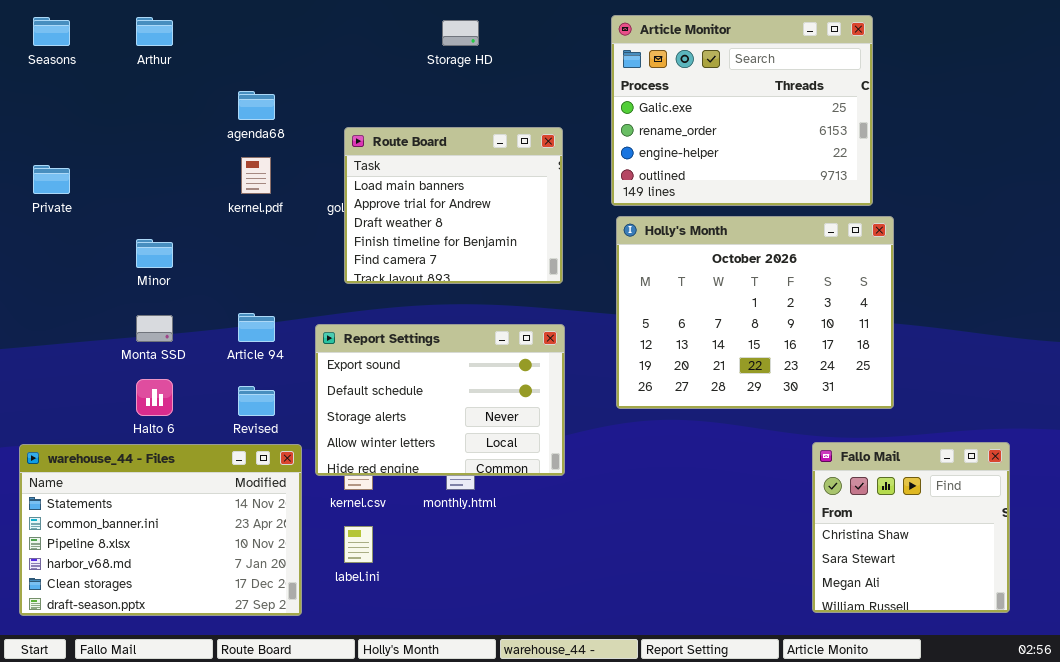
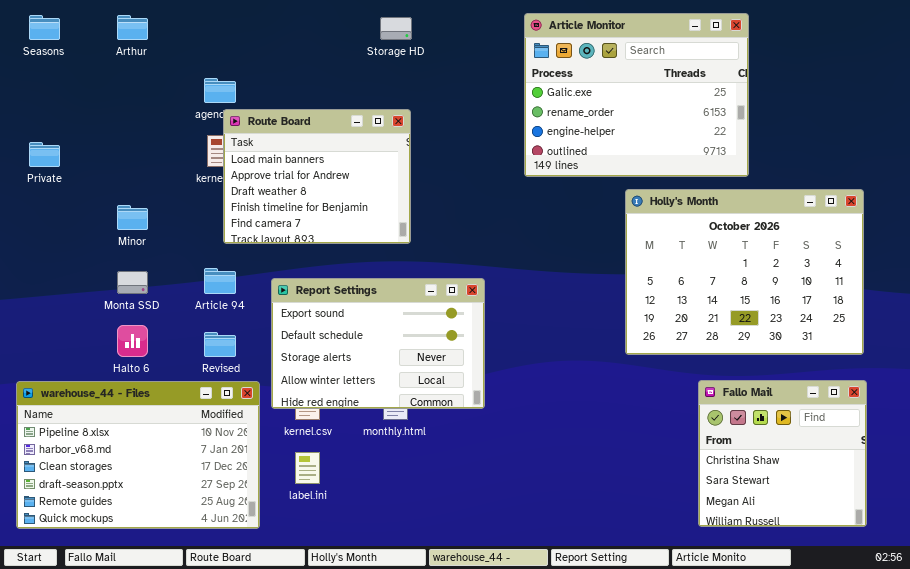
Route Board: [344,127,563,284] -> [223,109,411,244], moved
Holly's Month: [616,216,894,409] -> [625,189,864,355], moved
warehouse_44 - Files: [19,444,302,616] -> [16,381,260,529], scrolled down 2 rows

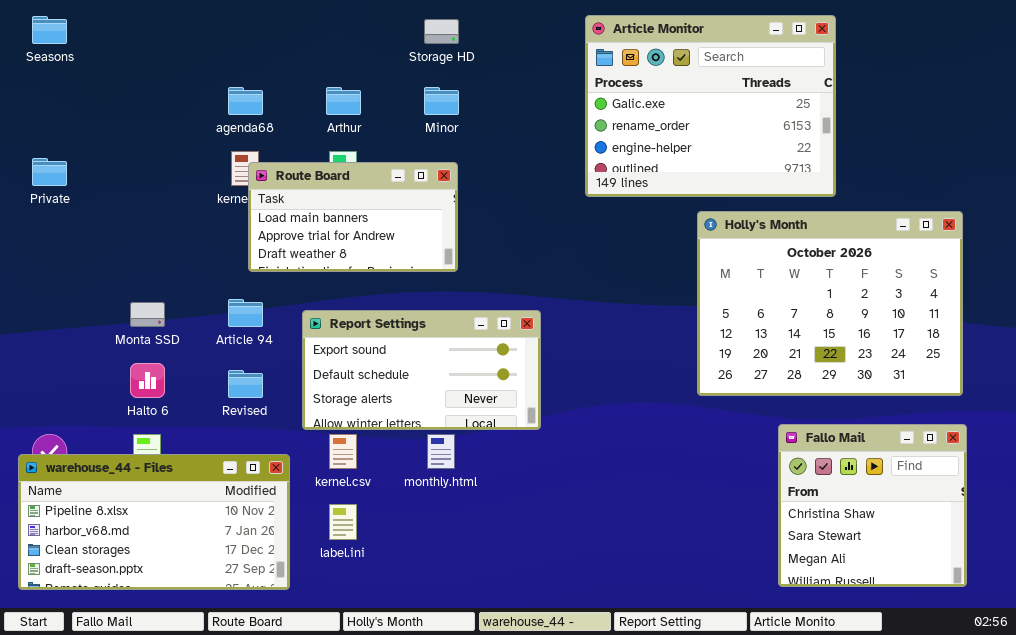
Arthur: [117,15,148,40] -> [326,87,361,115], moved
Route Board: [223,109,411,244] -> [248,162,458,272], resized
Minor: [117,205,148,230] -> [424,87,459,115], moved
Report Settings: [271,278,485,409] -> [302,310,541,430], resized
warehouse_44 - Files: [16,381,260,529] -> [18,454,290,590], resized

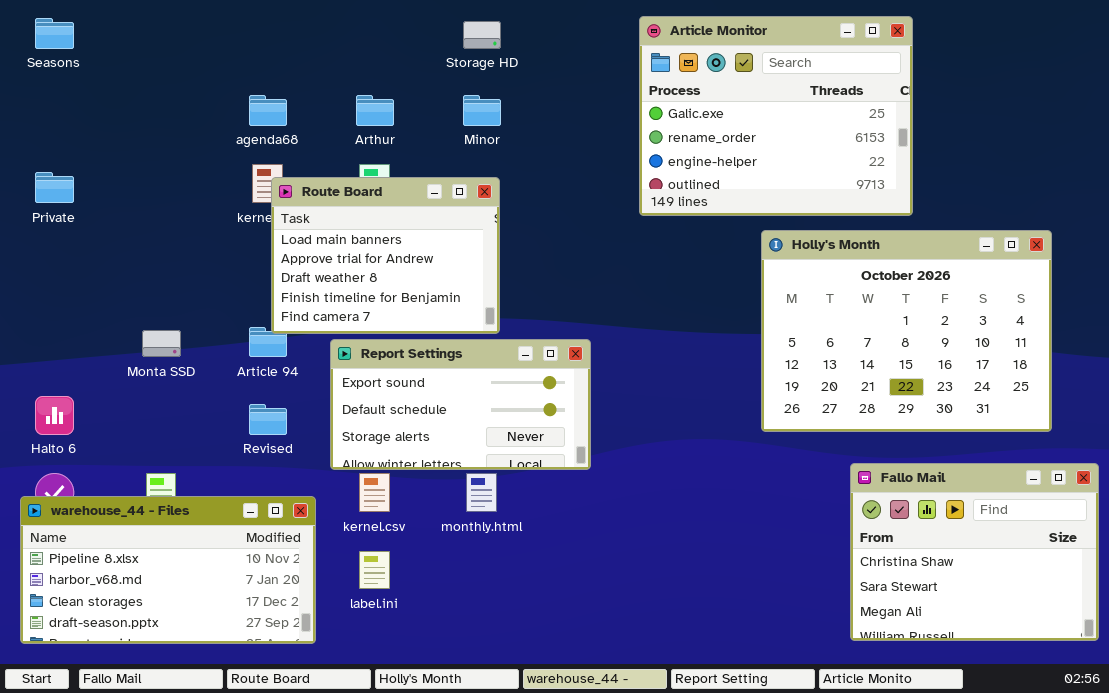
Route Board: [248,162,458,272] -> [271,177,500,334], resized
Halto 6: [130,363,165,398] -> [35,396,74,435], moved
Fallo Mail: [778,424,967,587] -> [850,463,1099,641], resized

